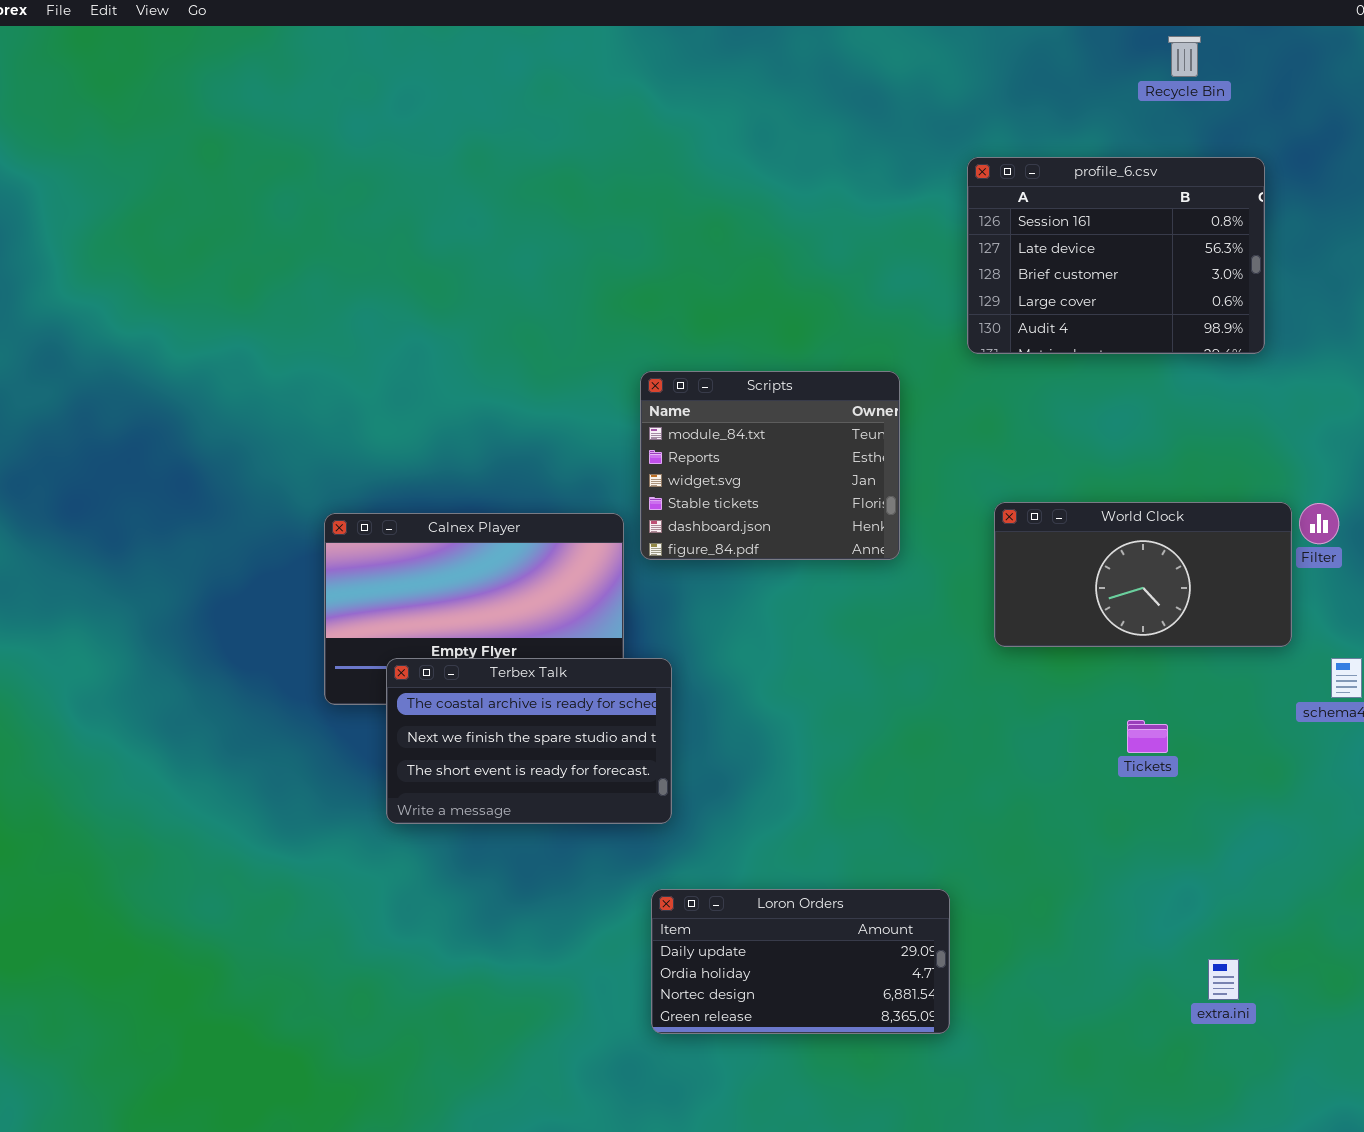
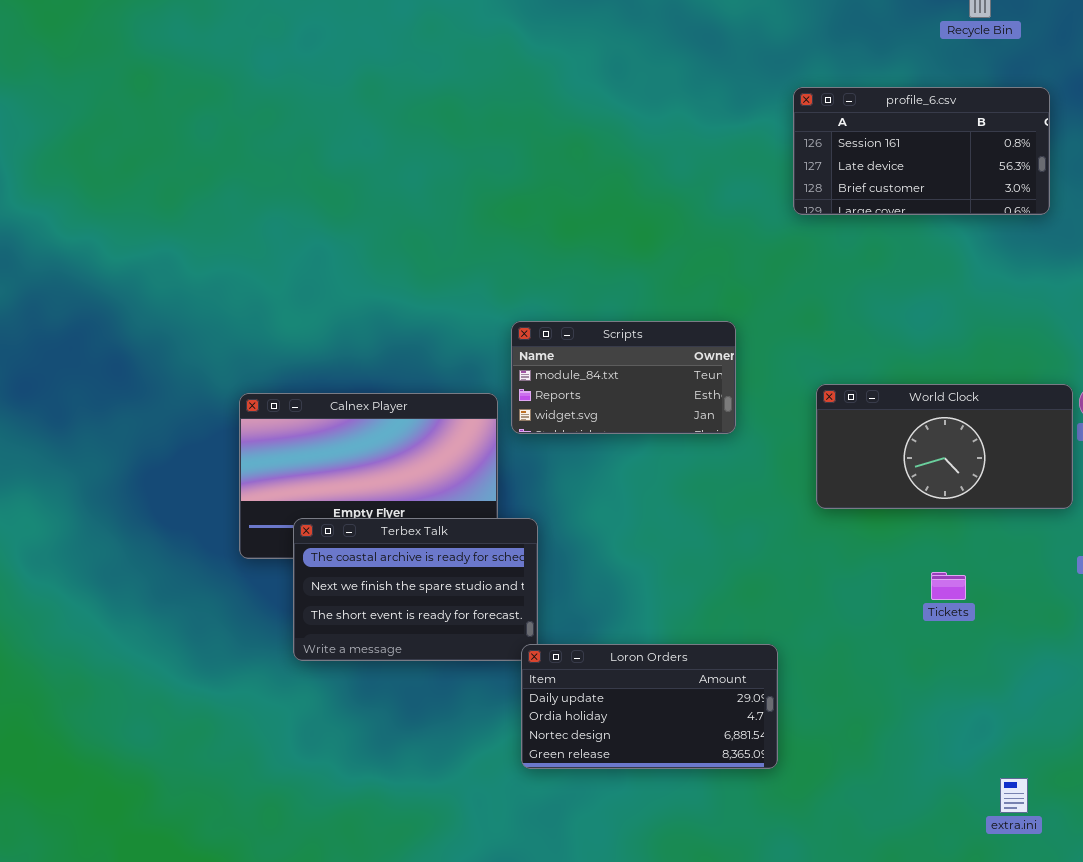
profile_6.csv: [967,157,1265,354] -> [793,87,1050,215], resized
Scripts: [640,371,900,560] -> [511,321,736,434], resized
Loron Orders: [651,889,950,1034] -> [521,644,778,769], moved

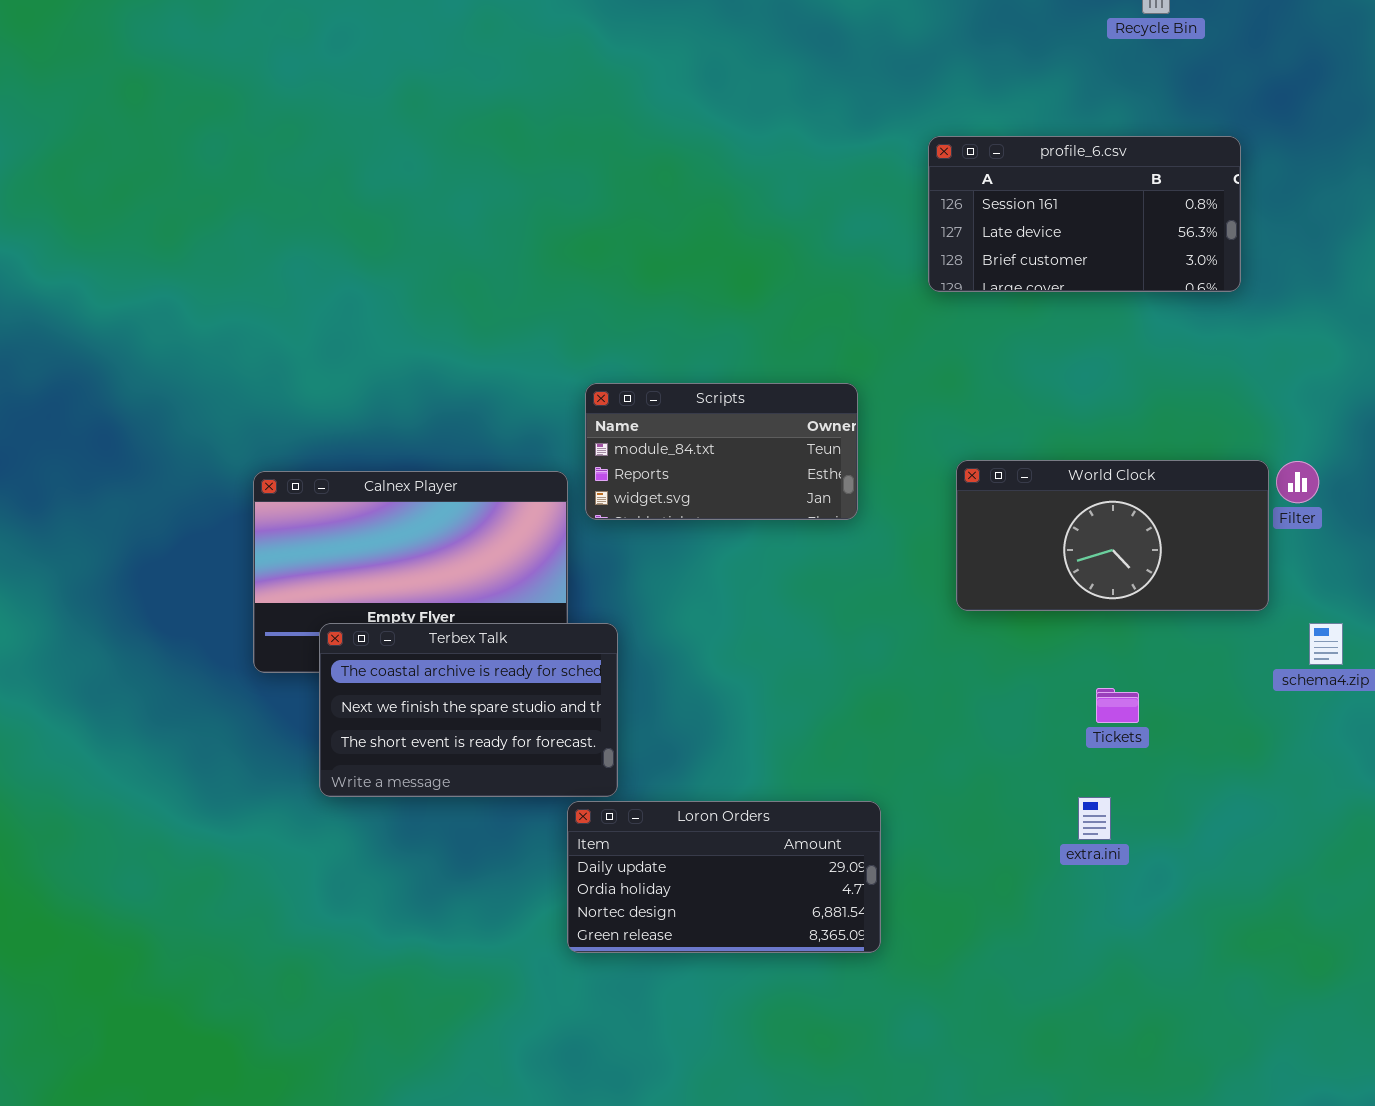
profile_6.csv: [793,87,1050,215] -> [928,136,1241,292], moved
Loron Orders: [521,644,778,769] -> [567,801,881,953], moved
extra.ini: [1000,778,1028,813] -> [1078,797,1111,840], moved

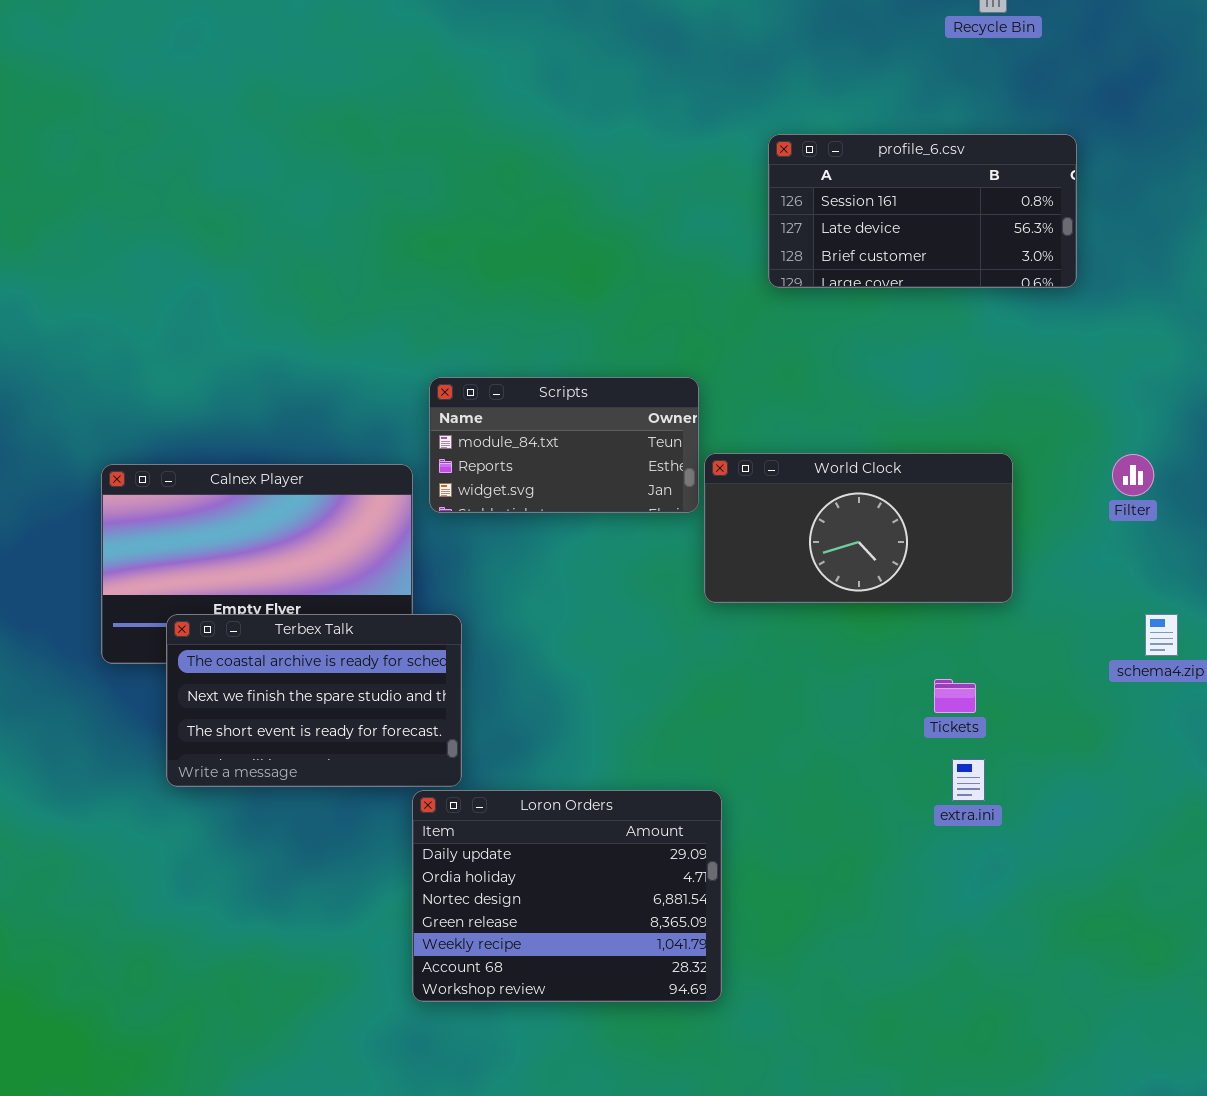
World Clock: [956,460,1269,611] -> [704,453,1013,603], moved
extra.ini: [1078,797,1111,840] -> [952,759,985,801], moved
Loron Orders: [567,801,881,953] -> [412,790,722,1002], resized

